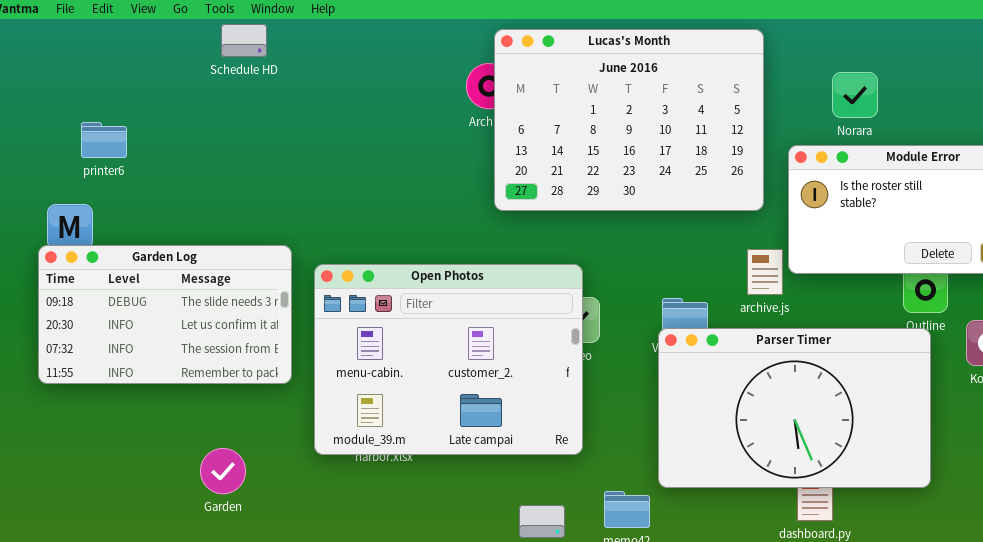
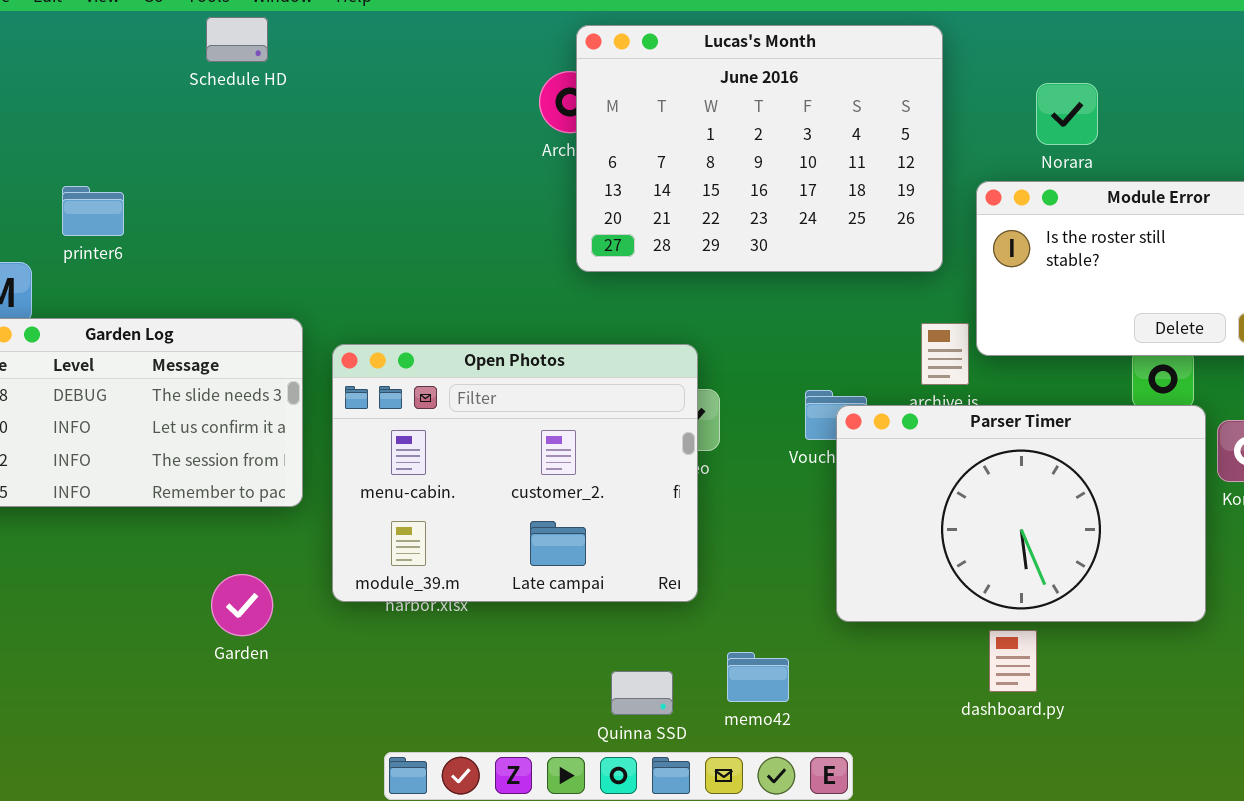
printer6: [81,122,127,158] -> [62,186,124,236], moved
Parser Timer: [658,328,931,488] -> [836,405,1206,622], moved
Garden: [200,448,246,494] -> [211,574,273,636], moved

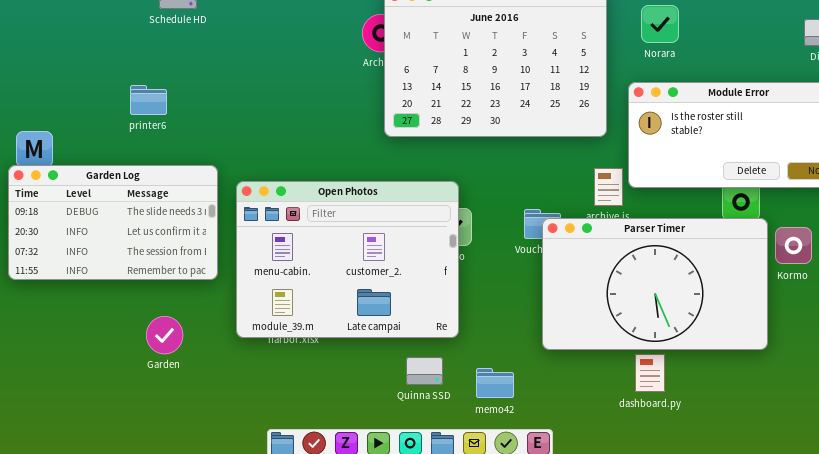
Norara: [1036,83,1098,145] -> [641,5,679,43], moved
printer6: [62,186,124,236] -> [130,85,167,115], moved
Garden: [211,574,273,636] -> [146,316,183,354], moved
Quinna SSD: [611,671,673,715] -> [406,357,443,385], moved

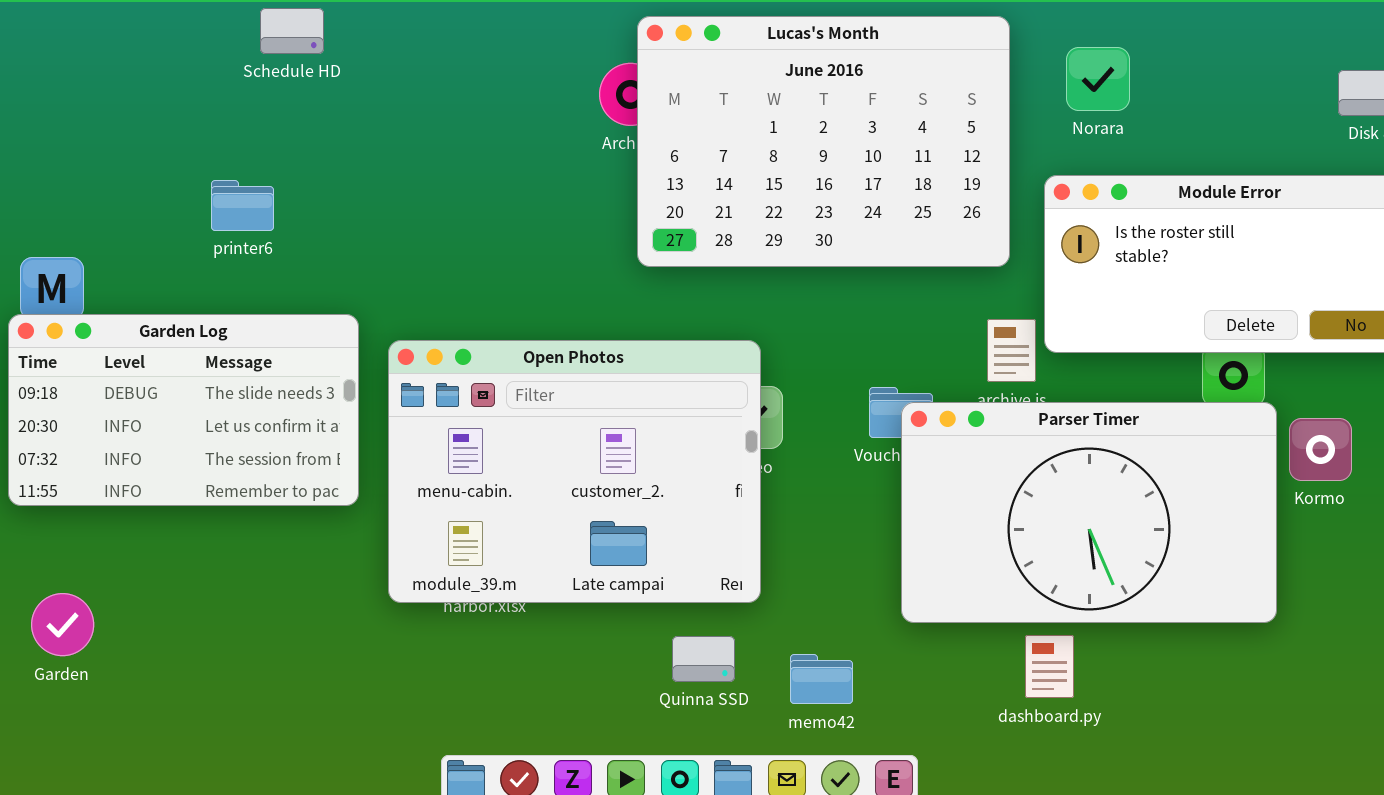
Garden: [146,316,183,354] -> [31,593,94,656], moved
dashboard.py: [635,354,665,392] -> [1025,635,1074,698], moved

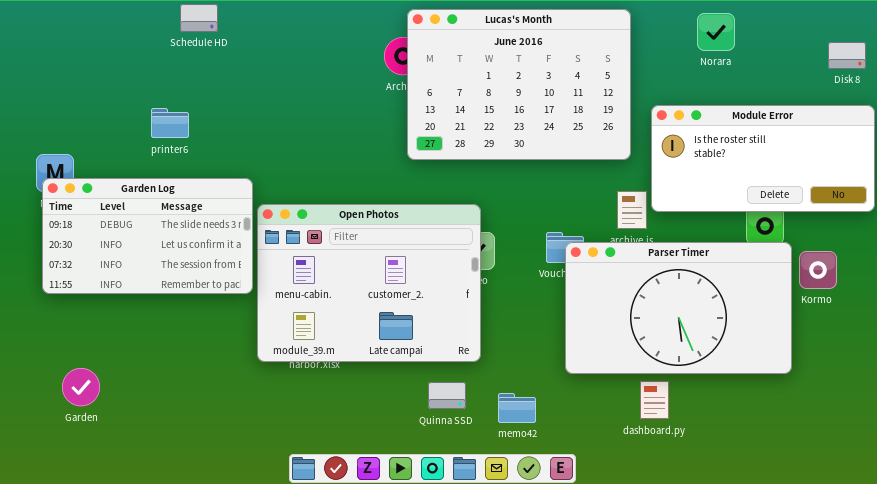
Norara: [1066,47,1130,111] -> [697,13,735,51], moved
Garden Log: [8,314,359,506] -> [42,178,253,294], moved
Garden: [31,593,94,656] -> [62,368,100,406], moved

